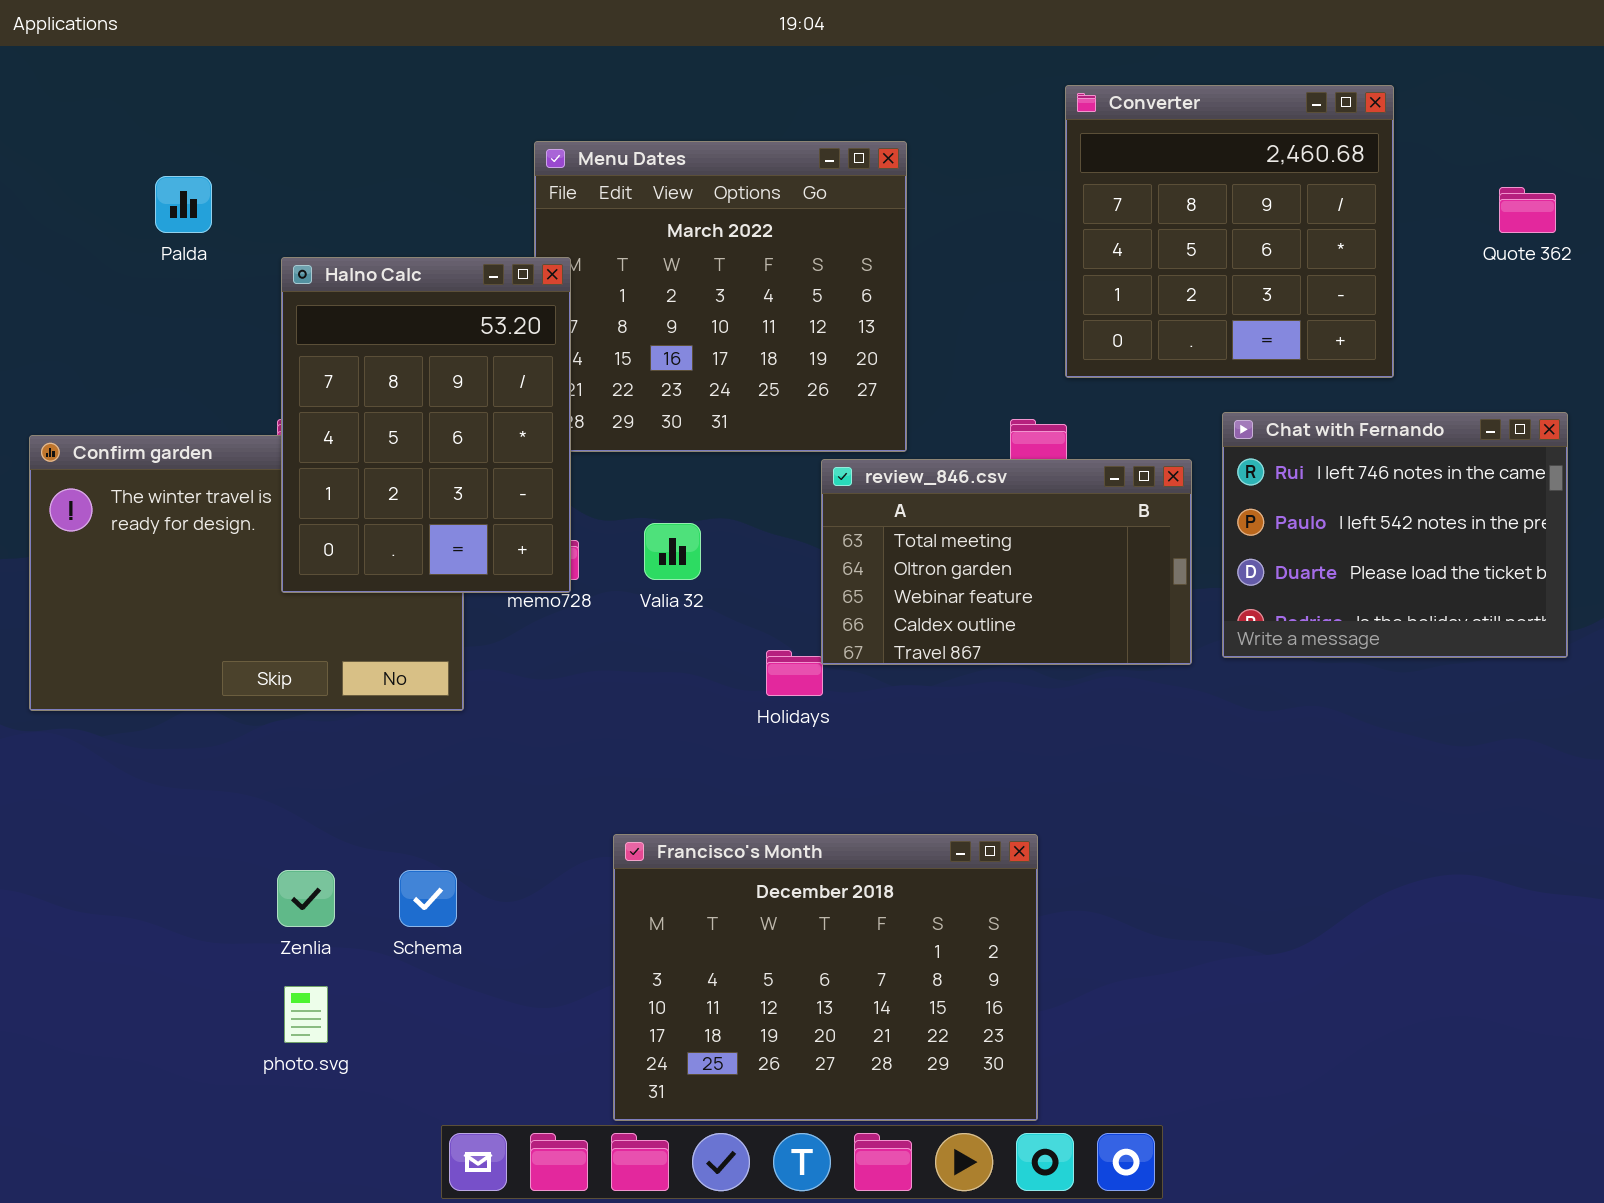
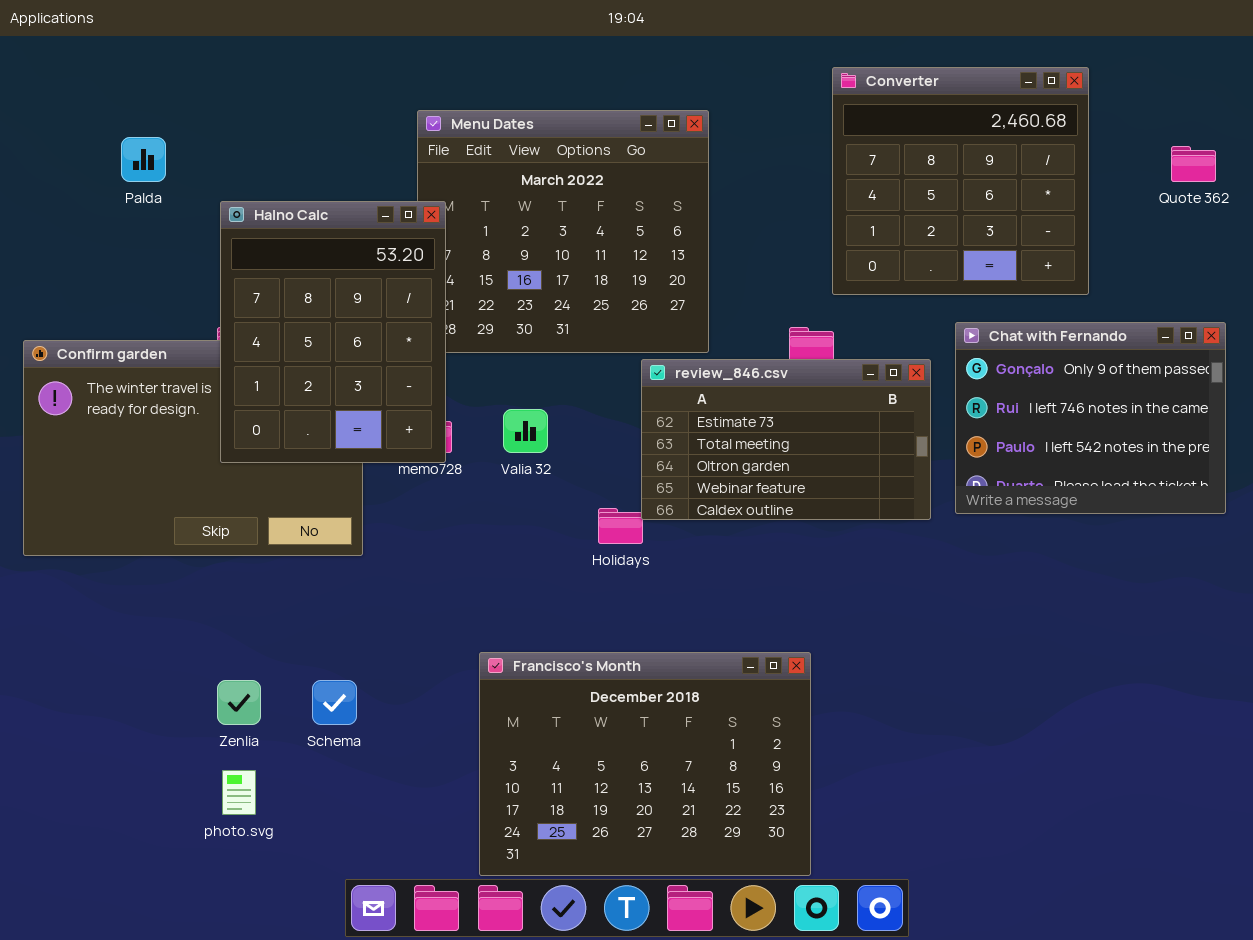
Chat with Fernando: [1222,412,1568,658] -> [955,322,1226,514], scrolled up 1 row
review_846.csv: [821,459,1192,665] -> [641,359,931,520], scrolled up 1 row

